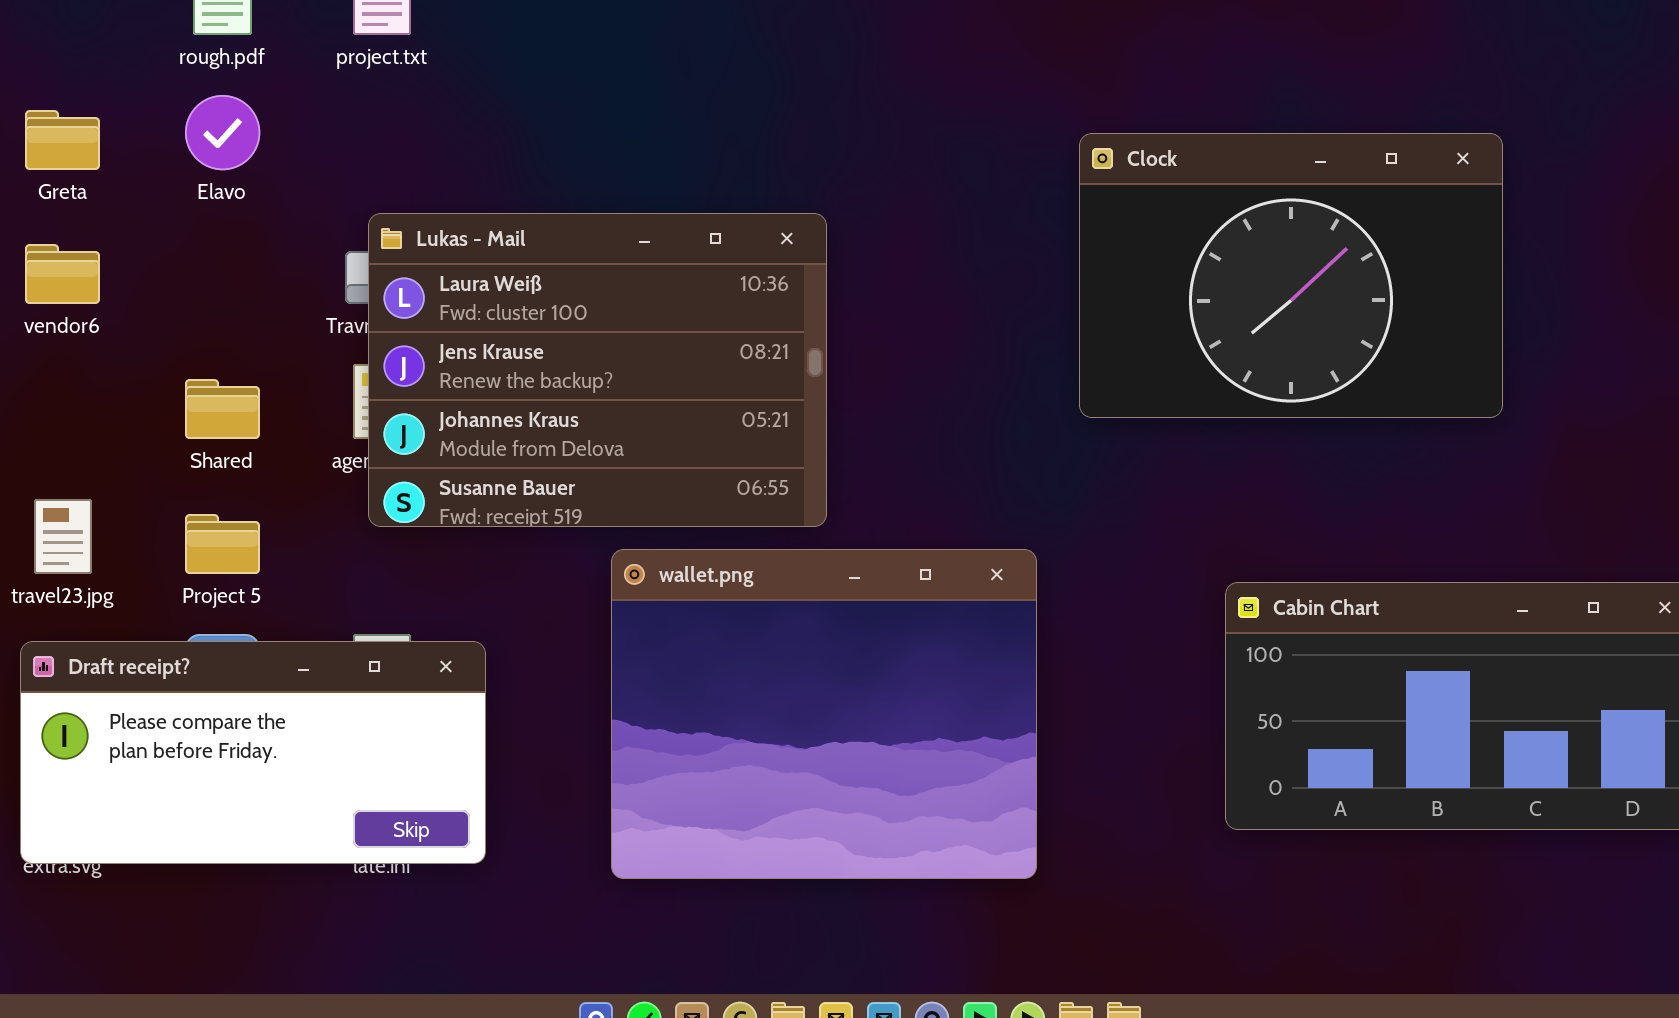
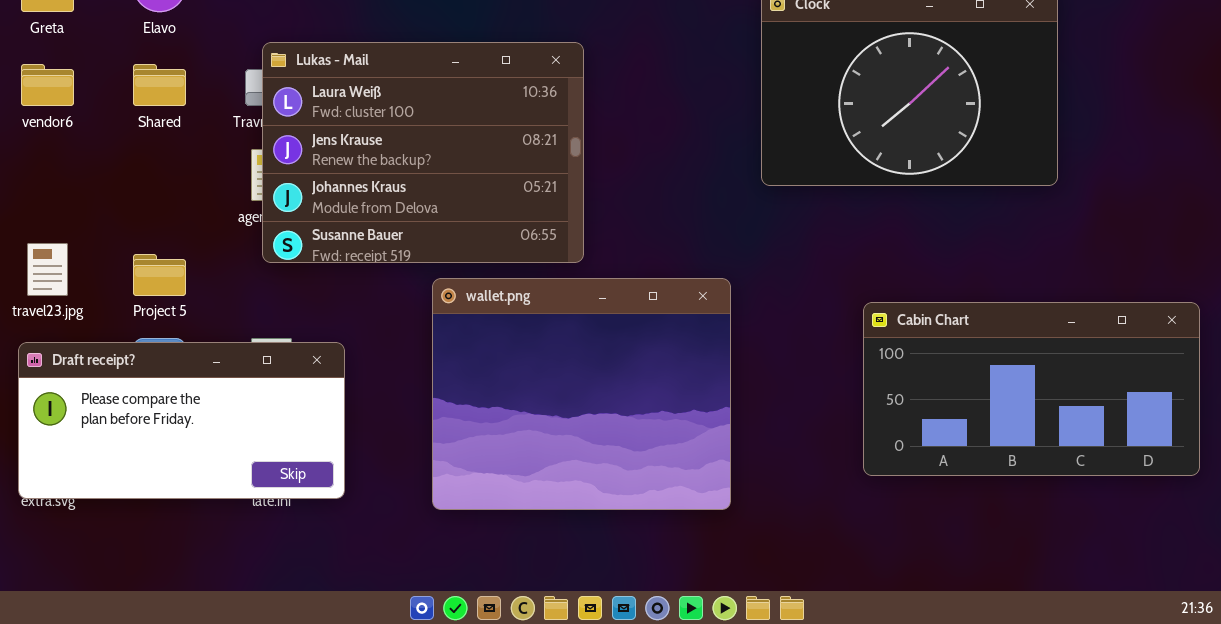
Shared: [185,379,260,439] -> [133,64,186,106], moved

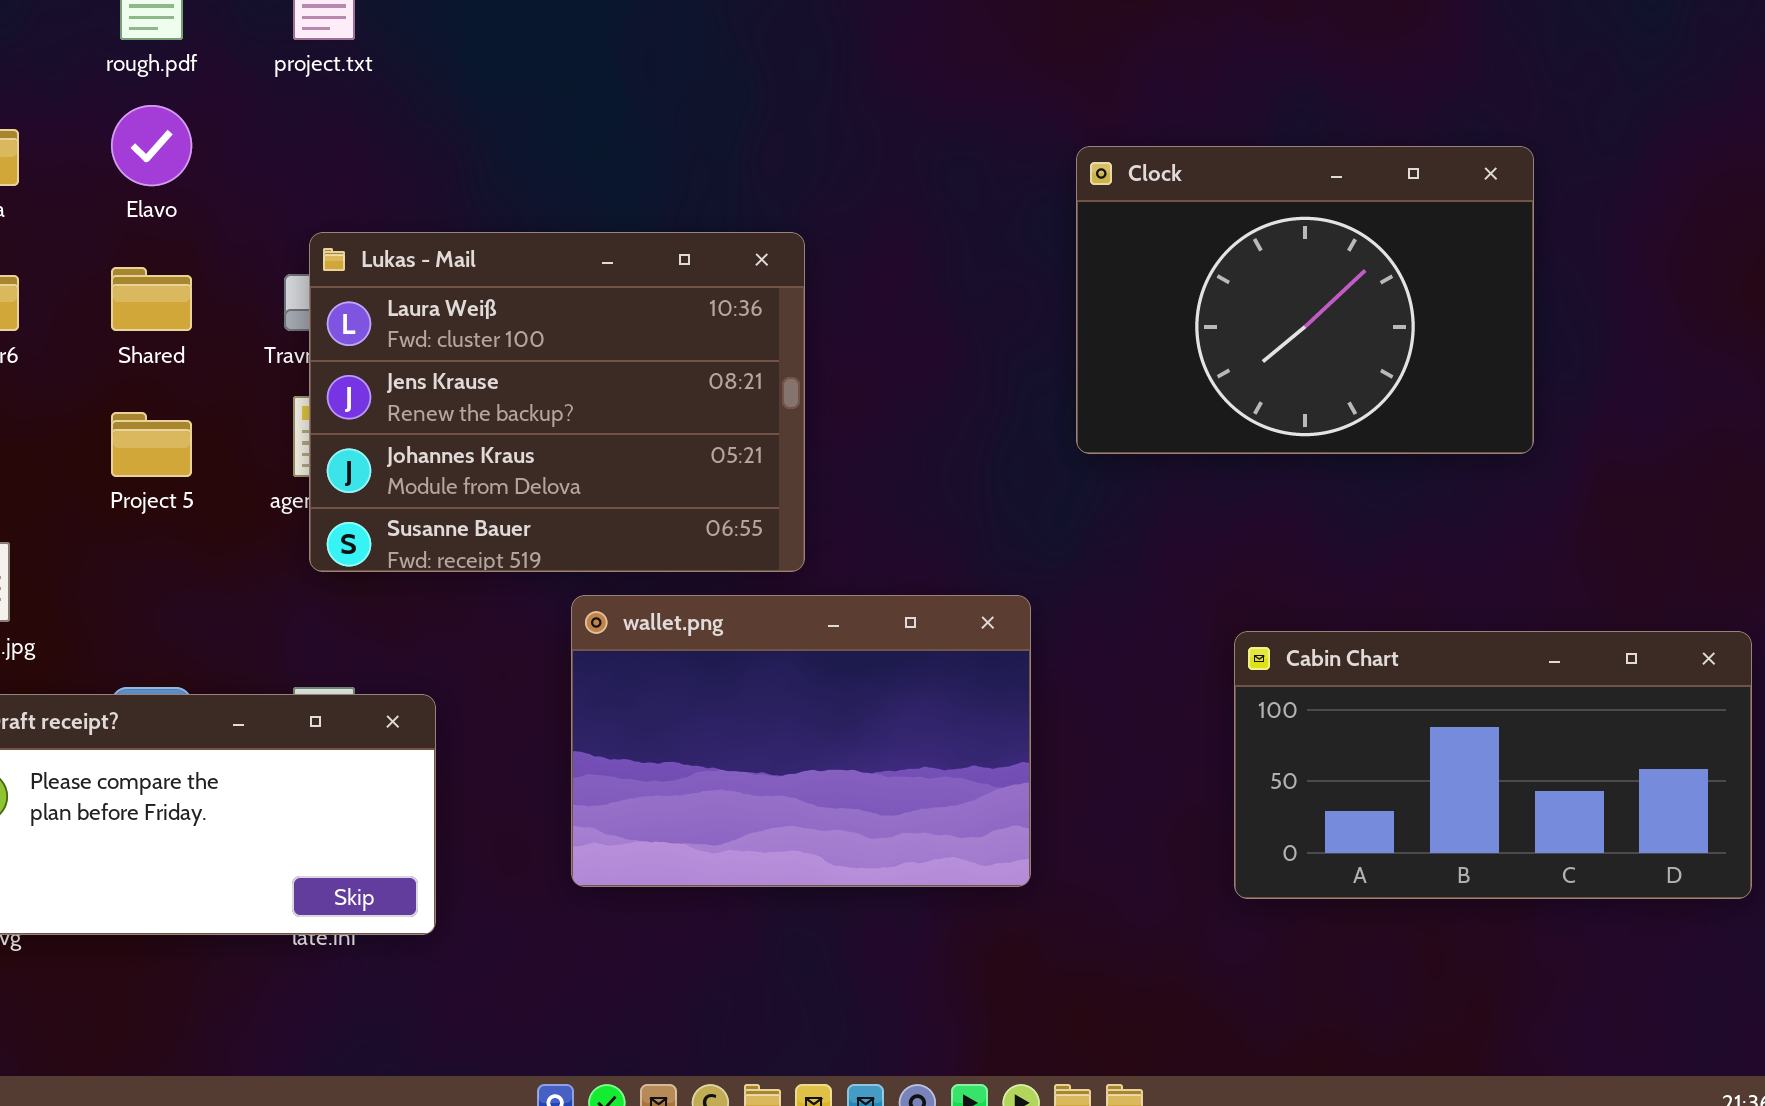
Project 5: [133,254,186,296] -> [111,412,192,477], moved
wallet.png: [432,278,731,510] -> [571,595,1031,887], resized

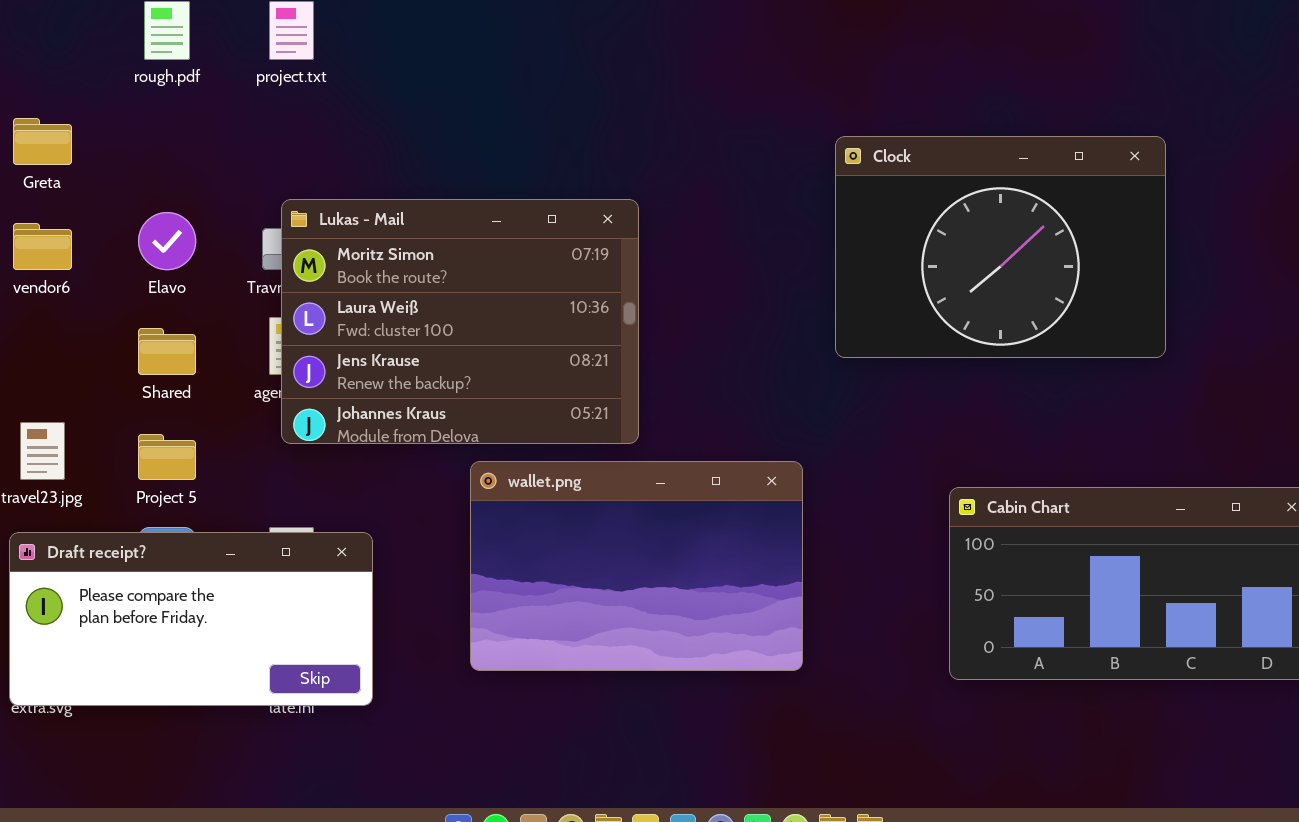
Elavo: [111,105,192,186] -> [138,212,196,270], moved
Lukas - Mail: [309,232,805,572] -> [281,199,639,444], scrolled up 1 row
Shared: [111,267,192,331] -> [138,328,196,375], moved
Project 5: [111,412,192,477] -> [138,434,196,480], moved

